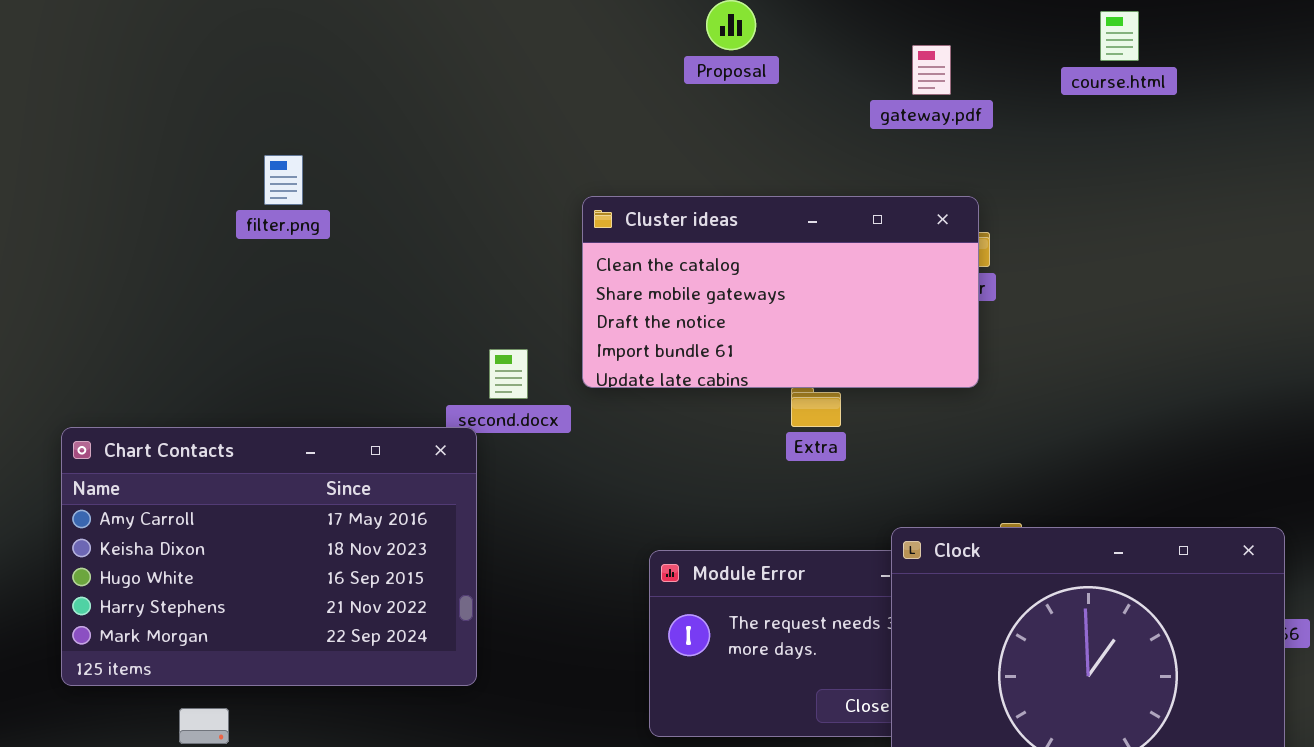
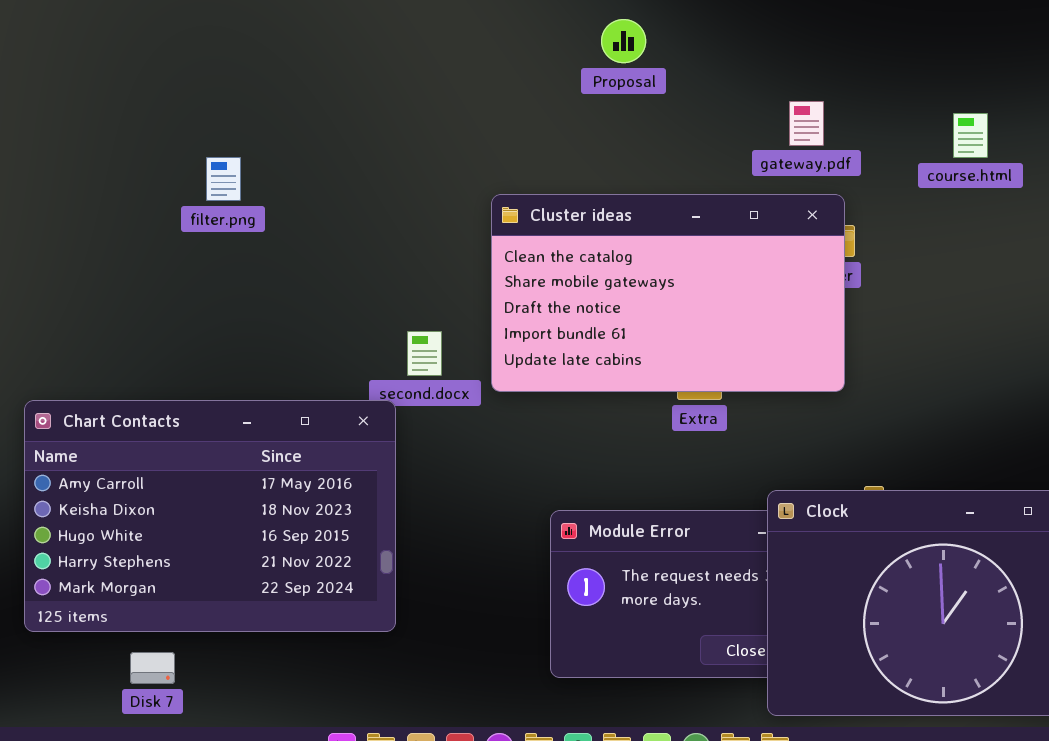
course.html: [1100,11,1139,61] -> [953,113,988,158], moved
gateway.pdf: [912,45,951,95] -> [789,101,824,146], moved
Cluster ideas: [582,196,979,388] -> [491,194,845,392], resized

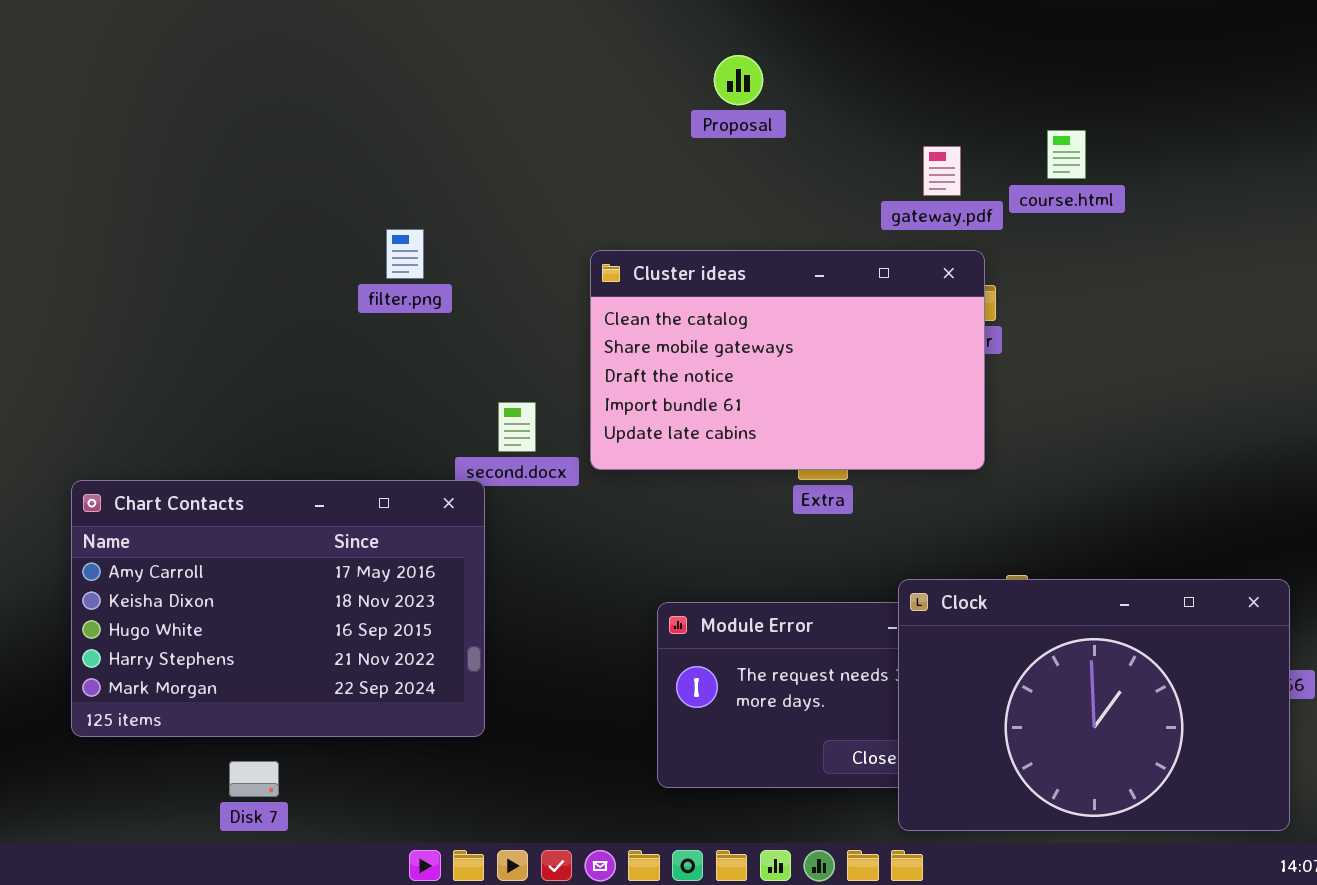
course.html: [953,113,988,158] -> [1047,130,1086,179], moved
filter.png: [206,157,241,201] -> [386,229,424,279], moved
Disk 7: [130,652,175,684] -> [229,761,279,797], moved

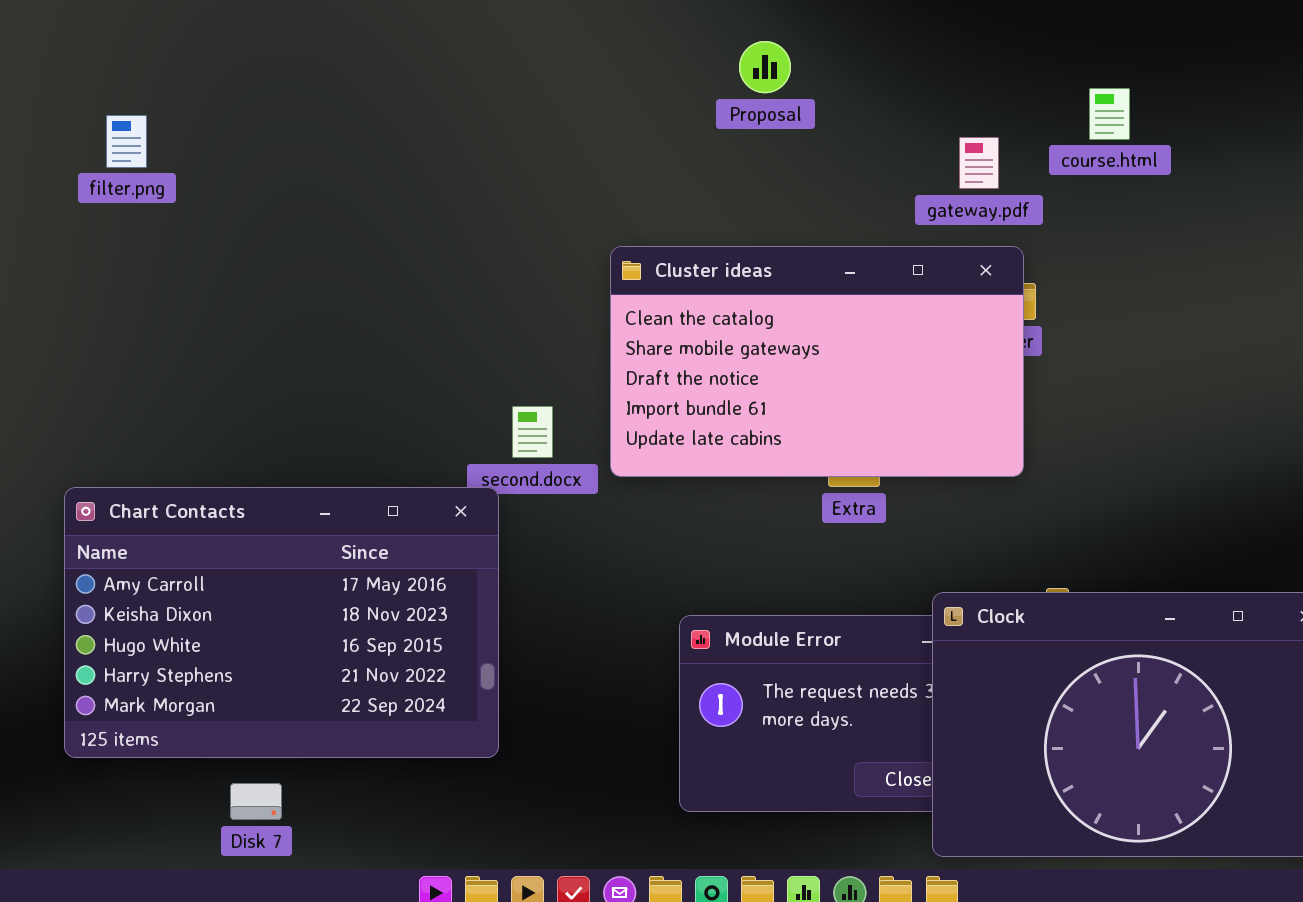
course.html: [1047,130,1086,179] -> [1089,88,1130,140], moved
filter.png: [386,229,424,279] -> [106,115,147,168], moved

